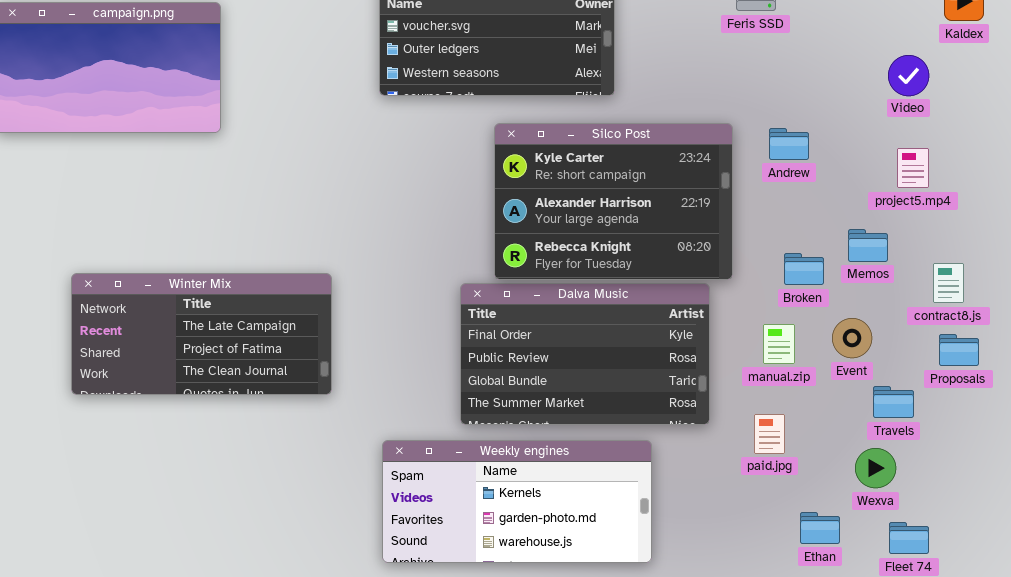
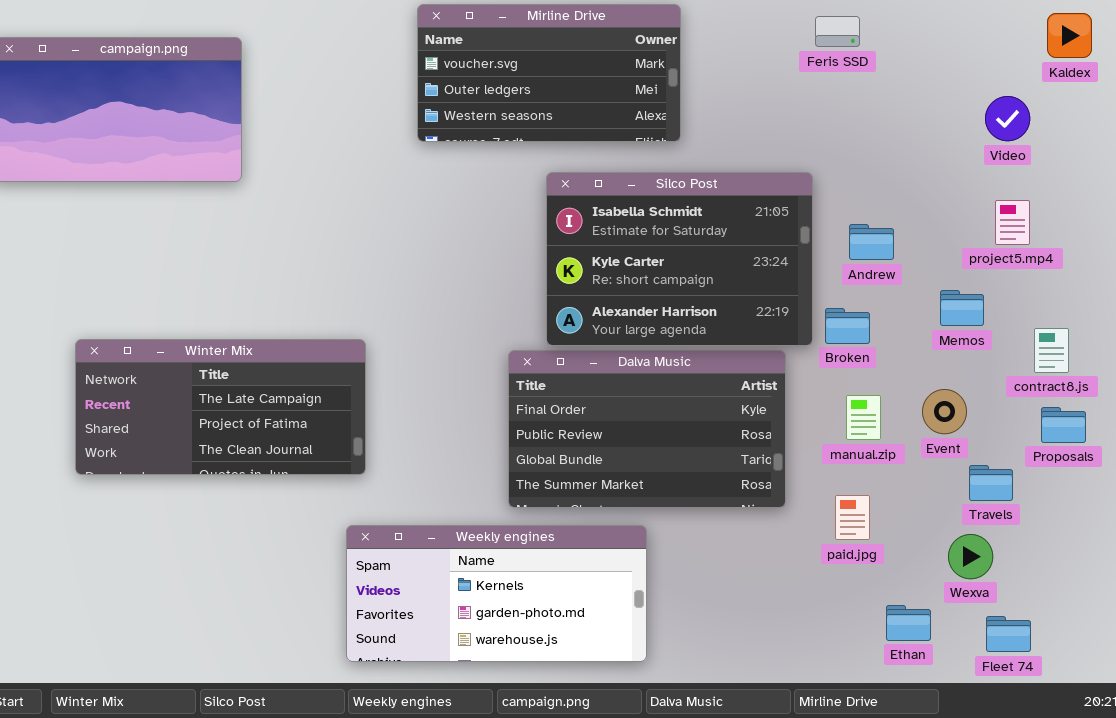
Silco Post: [494,123,733,280] -> [546,172,813,346], scrolled up 1 row
Andrew: [769,128,809,160] -> [849,224,894,260], moved
Broken: [784,253,824,285] -> [825,308,870,344], moved
Weekly engines: [382,440,652,563] -> [346,525,647,662], moved

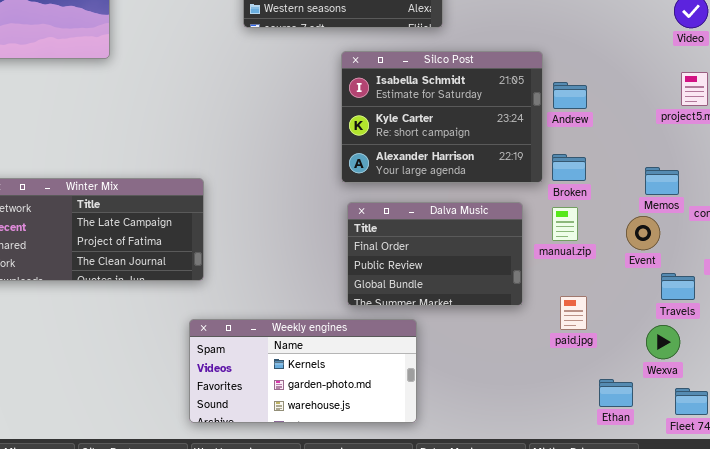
Andrew: [849,224,894,260] -> [553,82,587,109], moved
Memos: [940,290,984,326] -> [645,167,679,195], moved
Dalva Music: [508,350,786,508] -> [347,202,523,306], resized
manual.zip: [846,395,881,440] -> [552,207,578,241], moved

